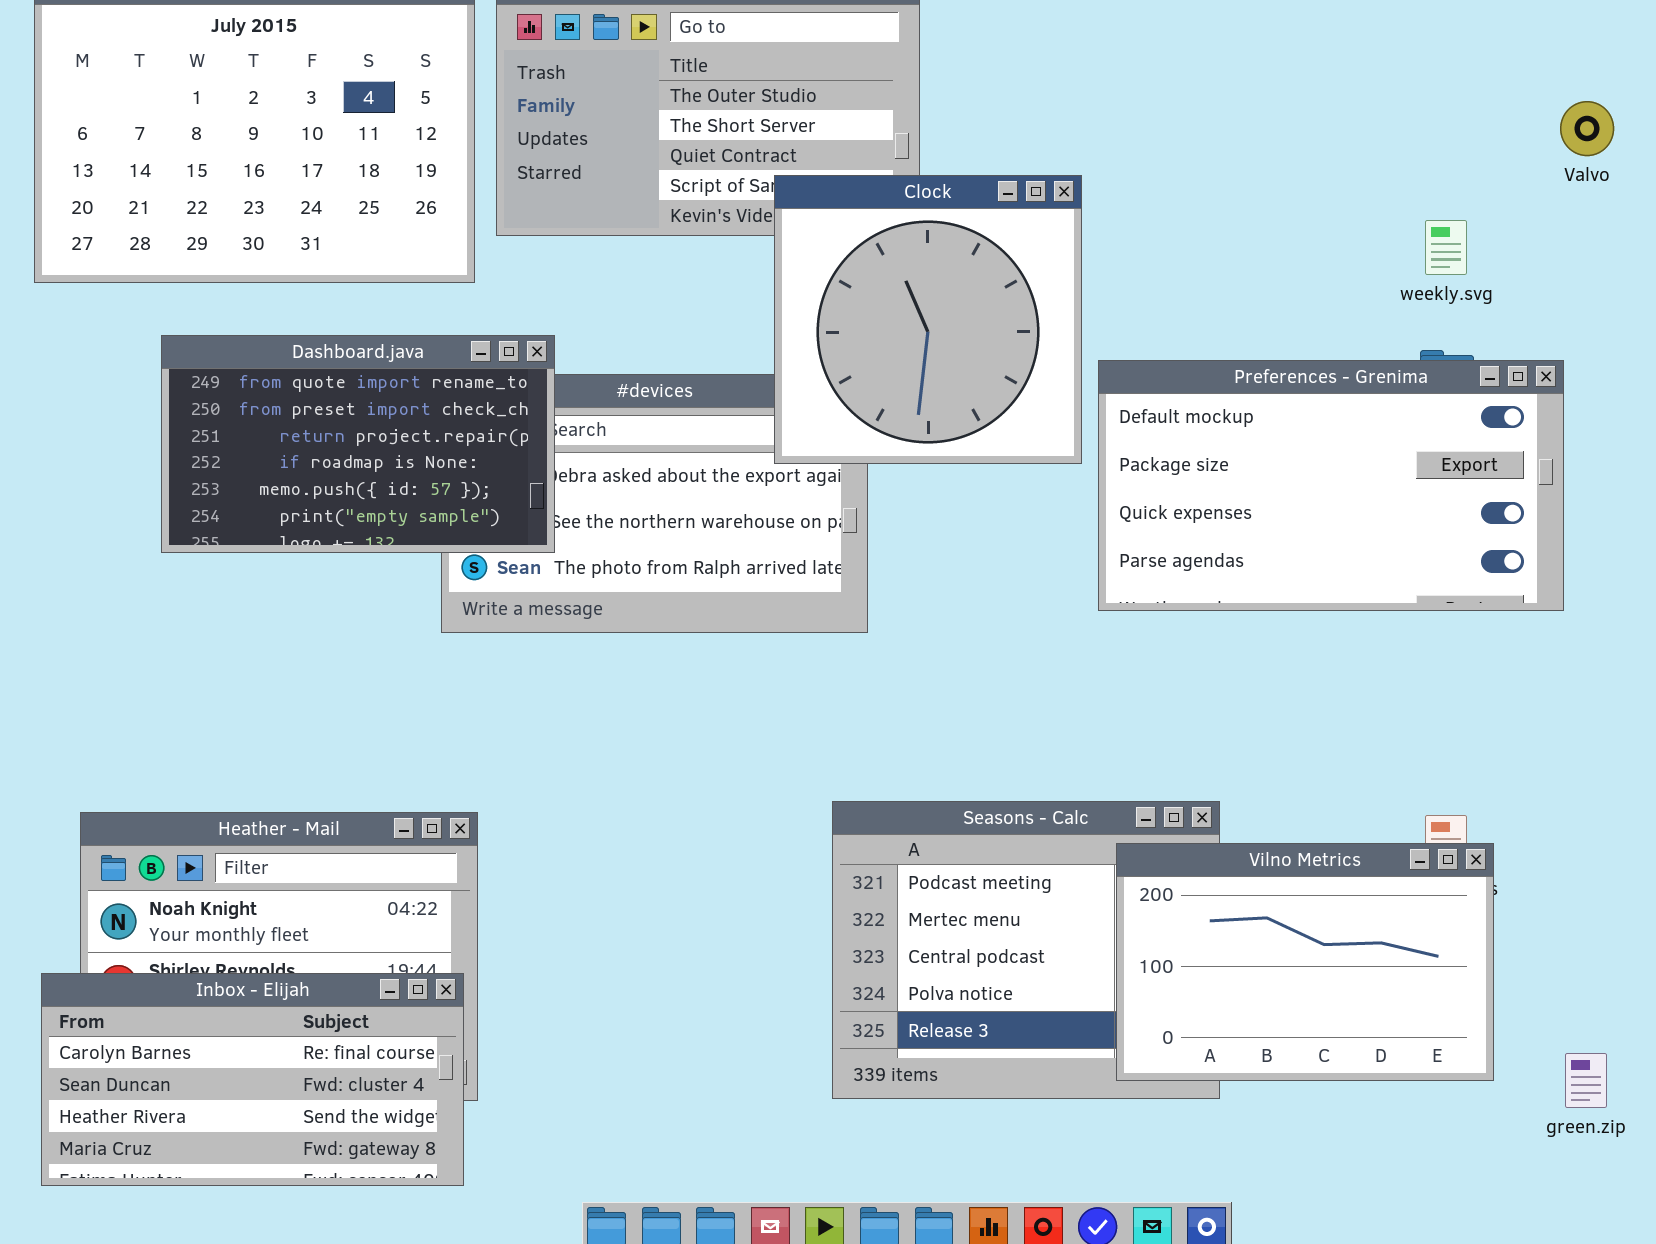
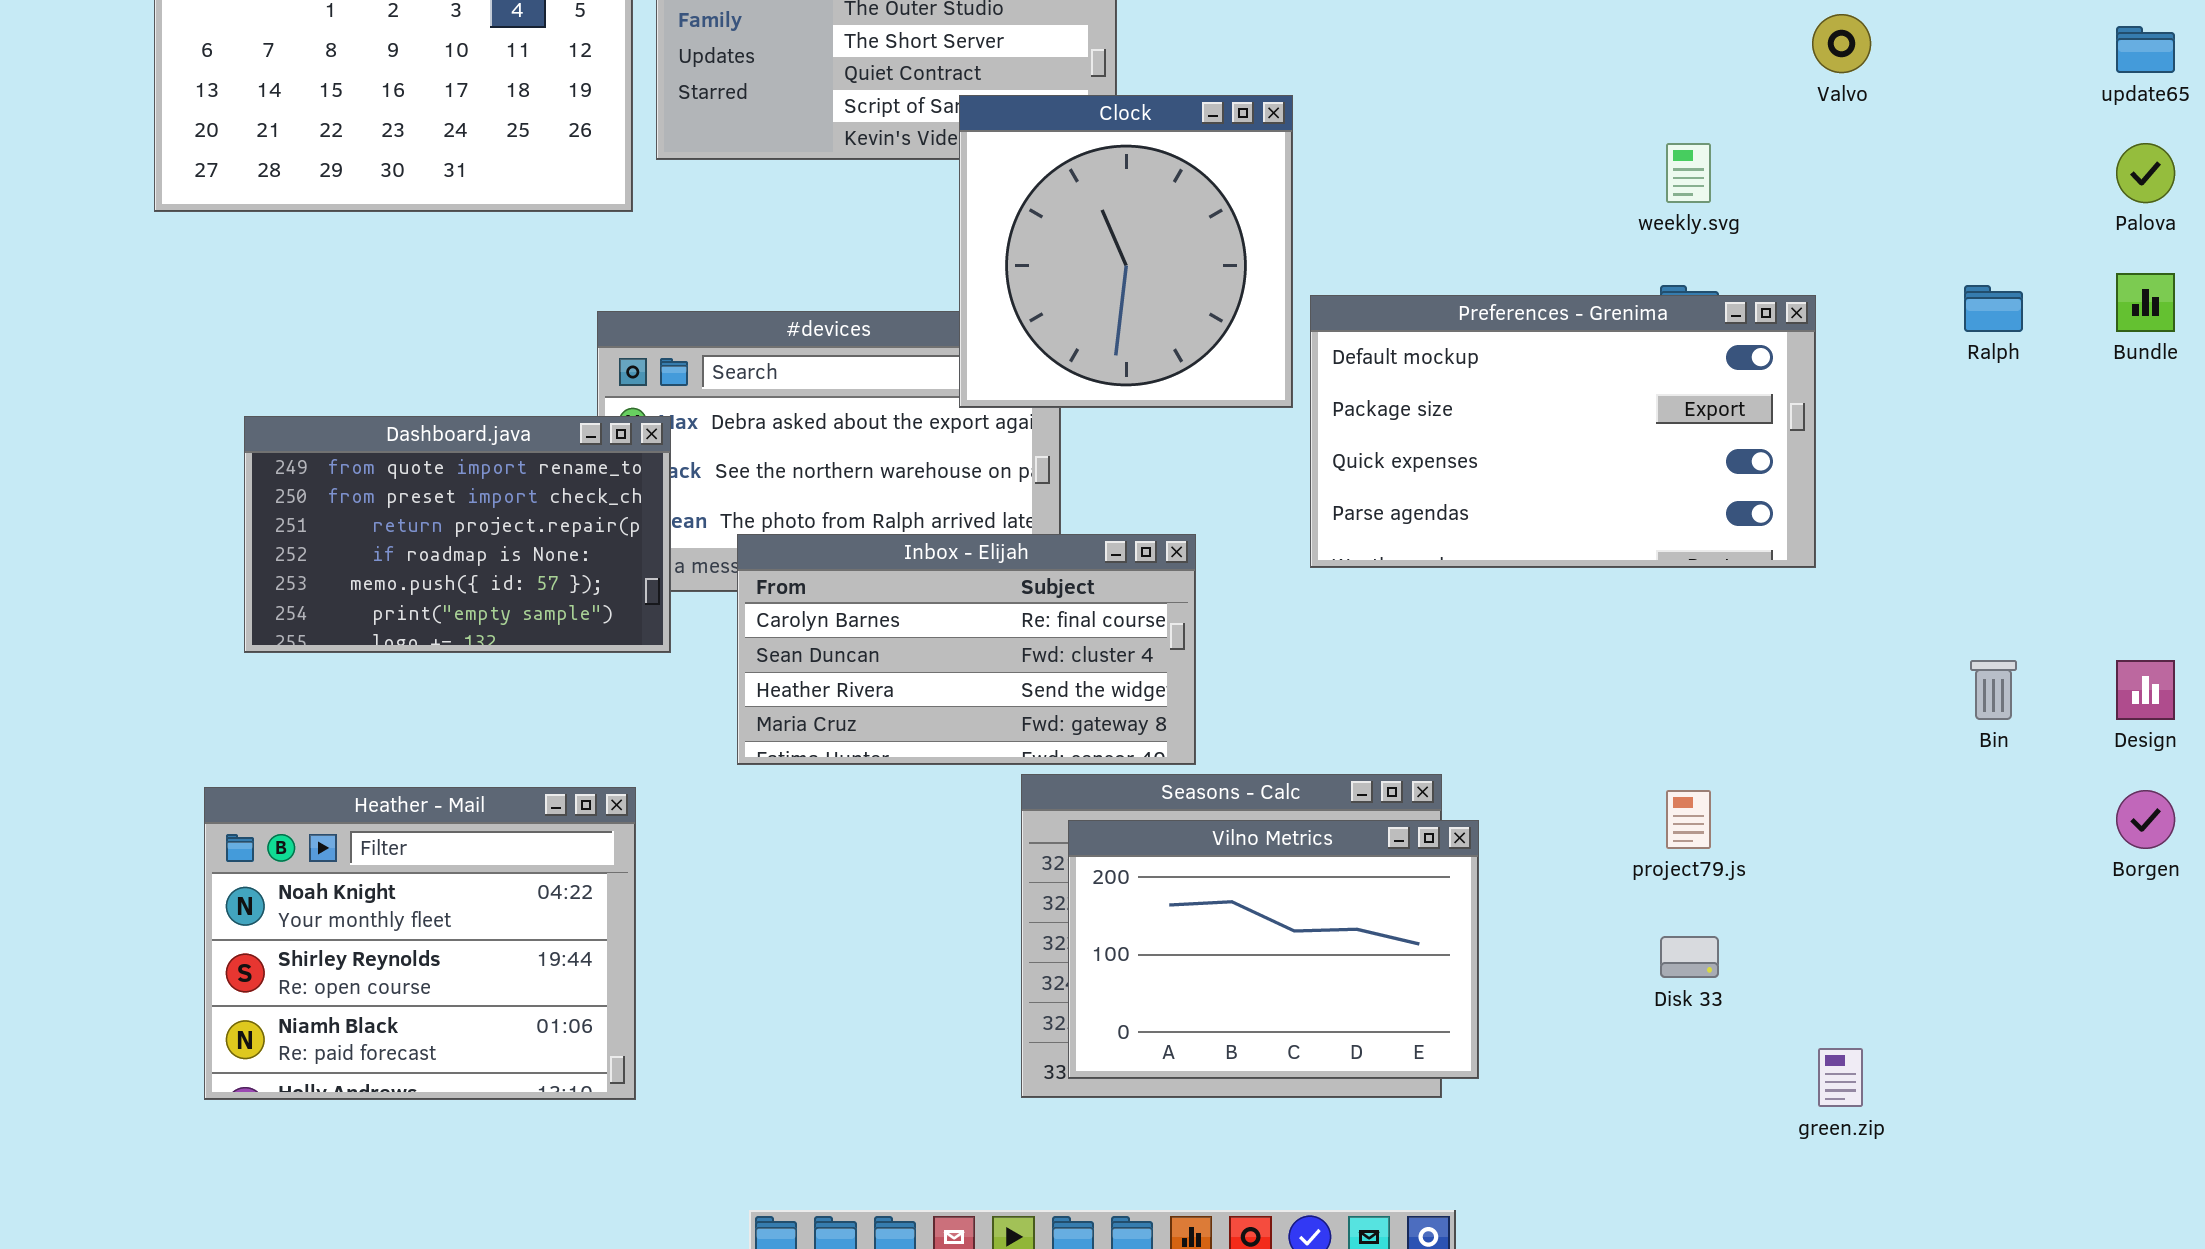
Dashboard.java: [161,335,555,553] -> [244,416,671,653], moved
Vilno Metrics: [1116,843,1494,1081] -> [1068,820,1479,1079], moved
Inbox - Elijah: [41,973,464,1186] -> [737,534,1196,765], moved

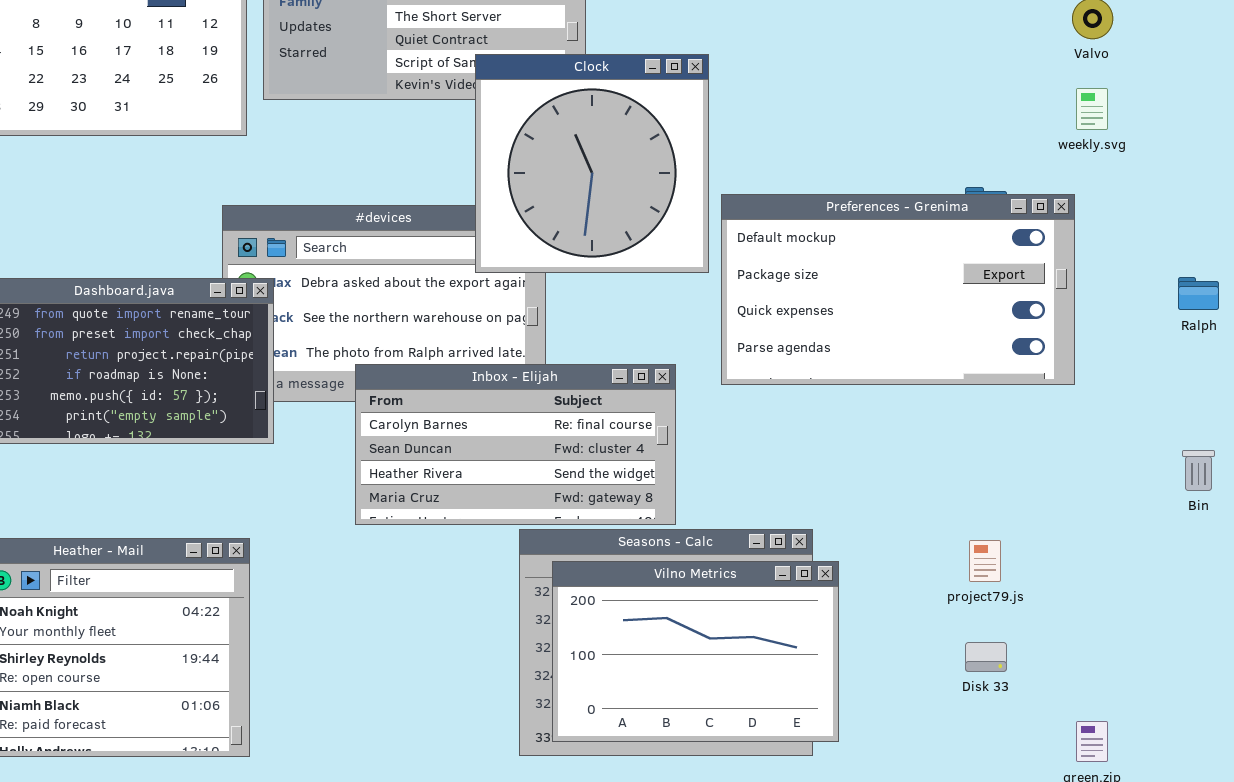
weekly.svg: [1666,143,1711,203] -> [1076,88,1108,130], moved
Ralph: [1964,285,2023,332] -> [1178,277,1219,310], moved
Inbox - Elijah: [737,534,1196,765] -> [355,364,676,525], moved

